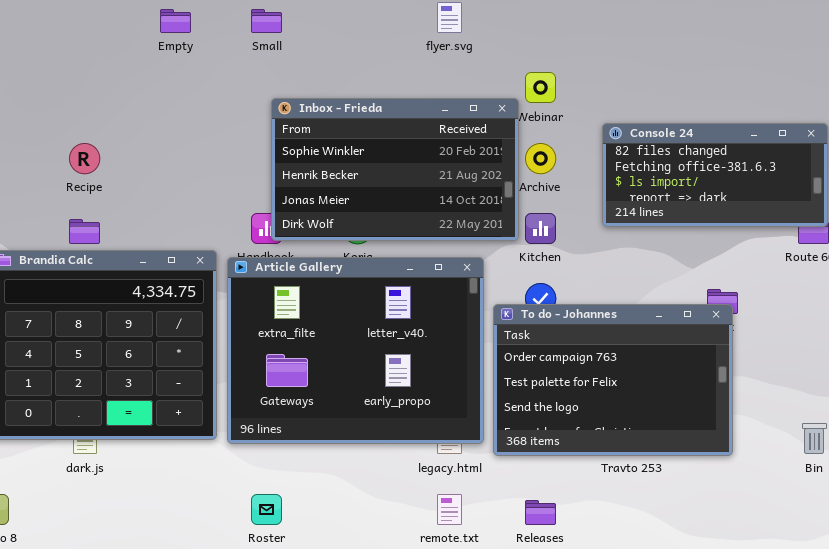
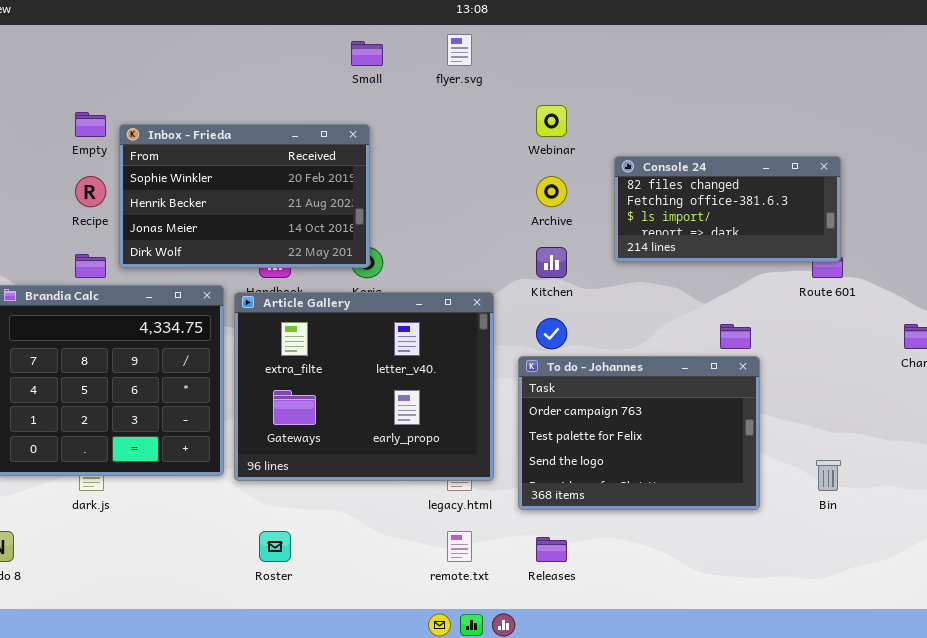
Empty: [160,9,191,33] -> [75,112,106,137], moved
Small: [251,9,282,33] -> [351,41,383,66], moved
Inbox - Frieda: [271,98,519,241] -> [119,124,370,268], moved
To do - Johannes: [493,304,733,456] -> [518,356,760,510], moved

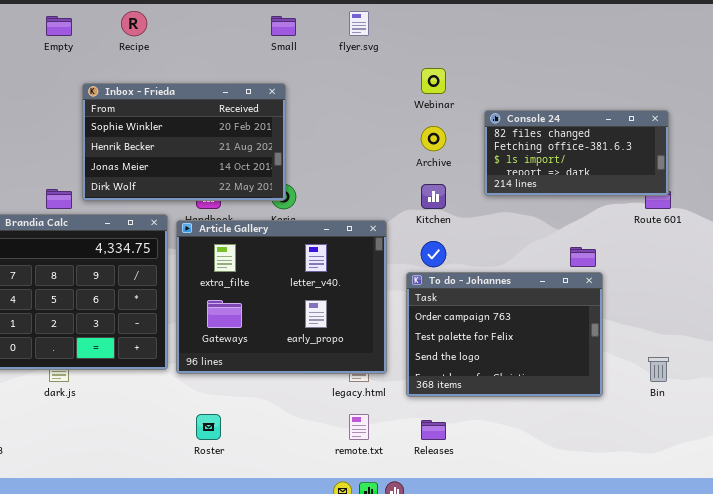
Empty: [75,112,106,137] -> [46,16,72,36], moved
Recipe: [75,176,106,207] -> [121,11,147,36], moved

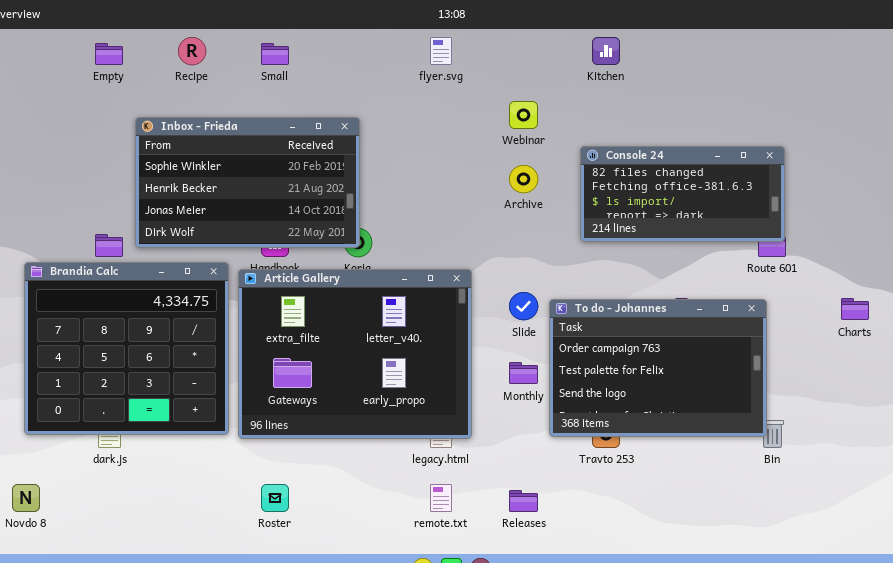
Small: [271,16,296,36] -> [261,43,289,65], moved
Kitchen: [421,184,446,209] -> [592,37,620,65], moved
To do - Johannes: [406,272,603,397] -> [549,299,767,437], moved

